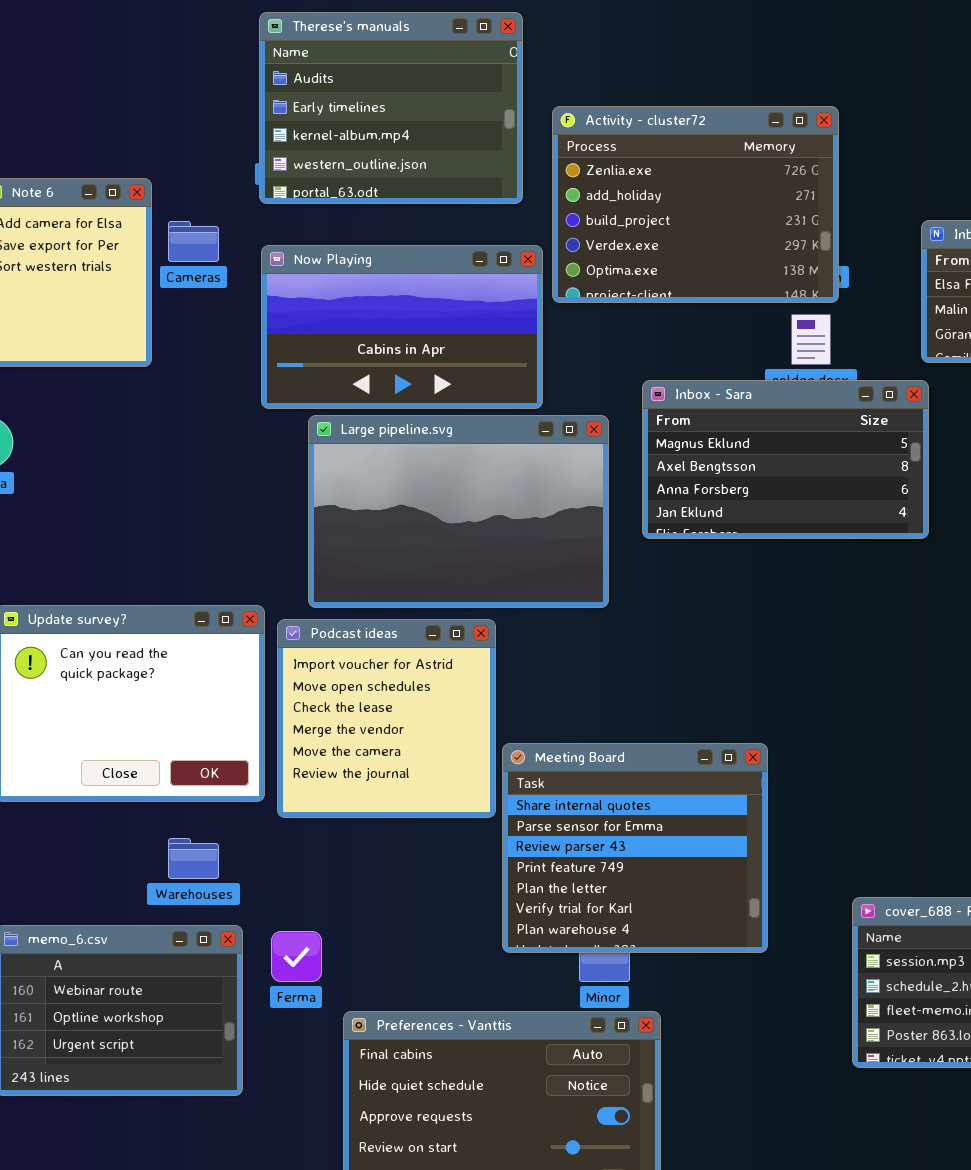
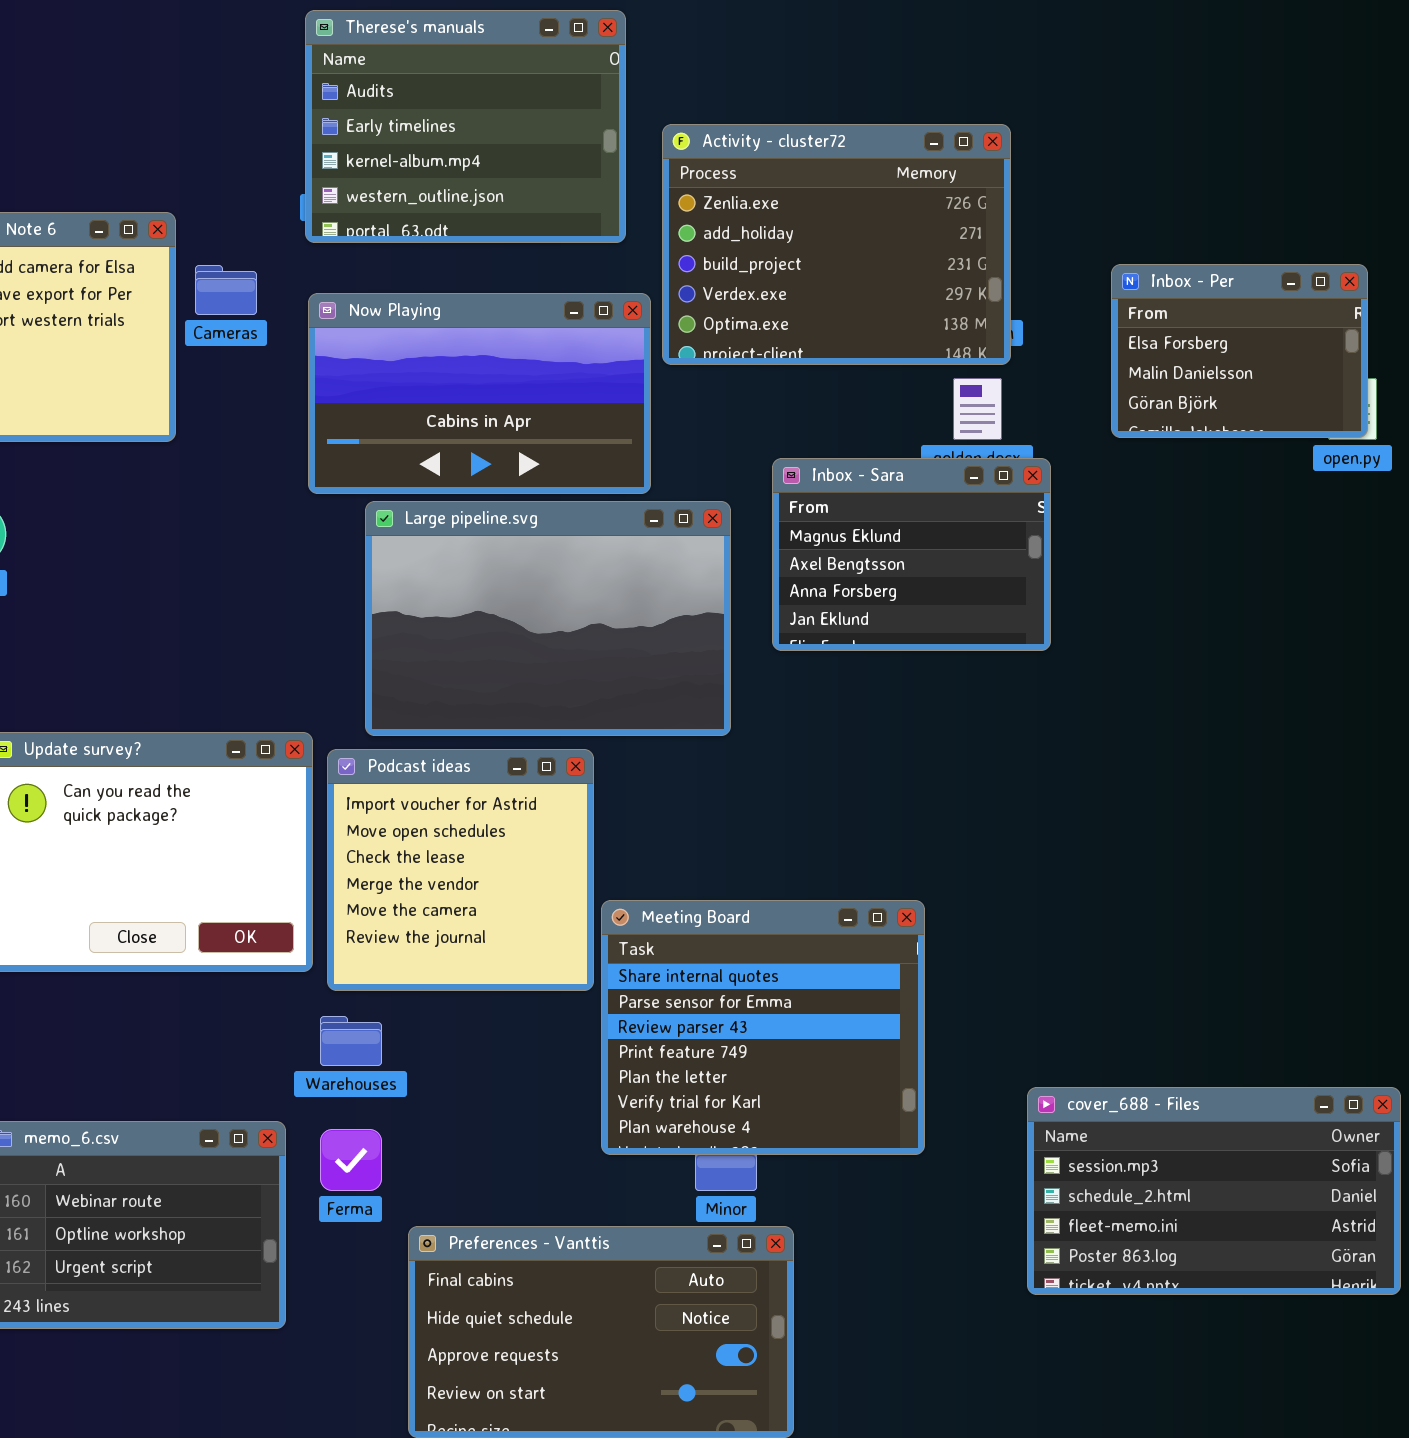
Inbox - Sara: [642,380,929,539] -> [772,458,1051,651], resized
Warehouses: [168,838,219,879] -> [320,1016,382,1066], moved

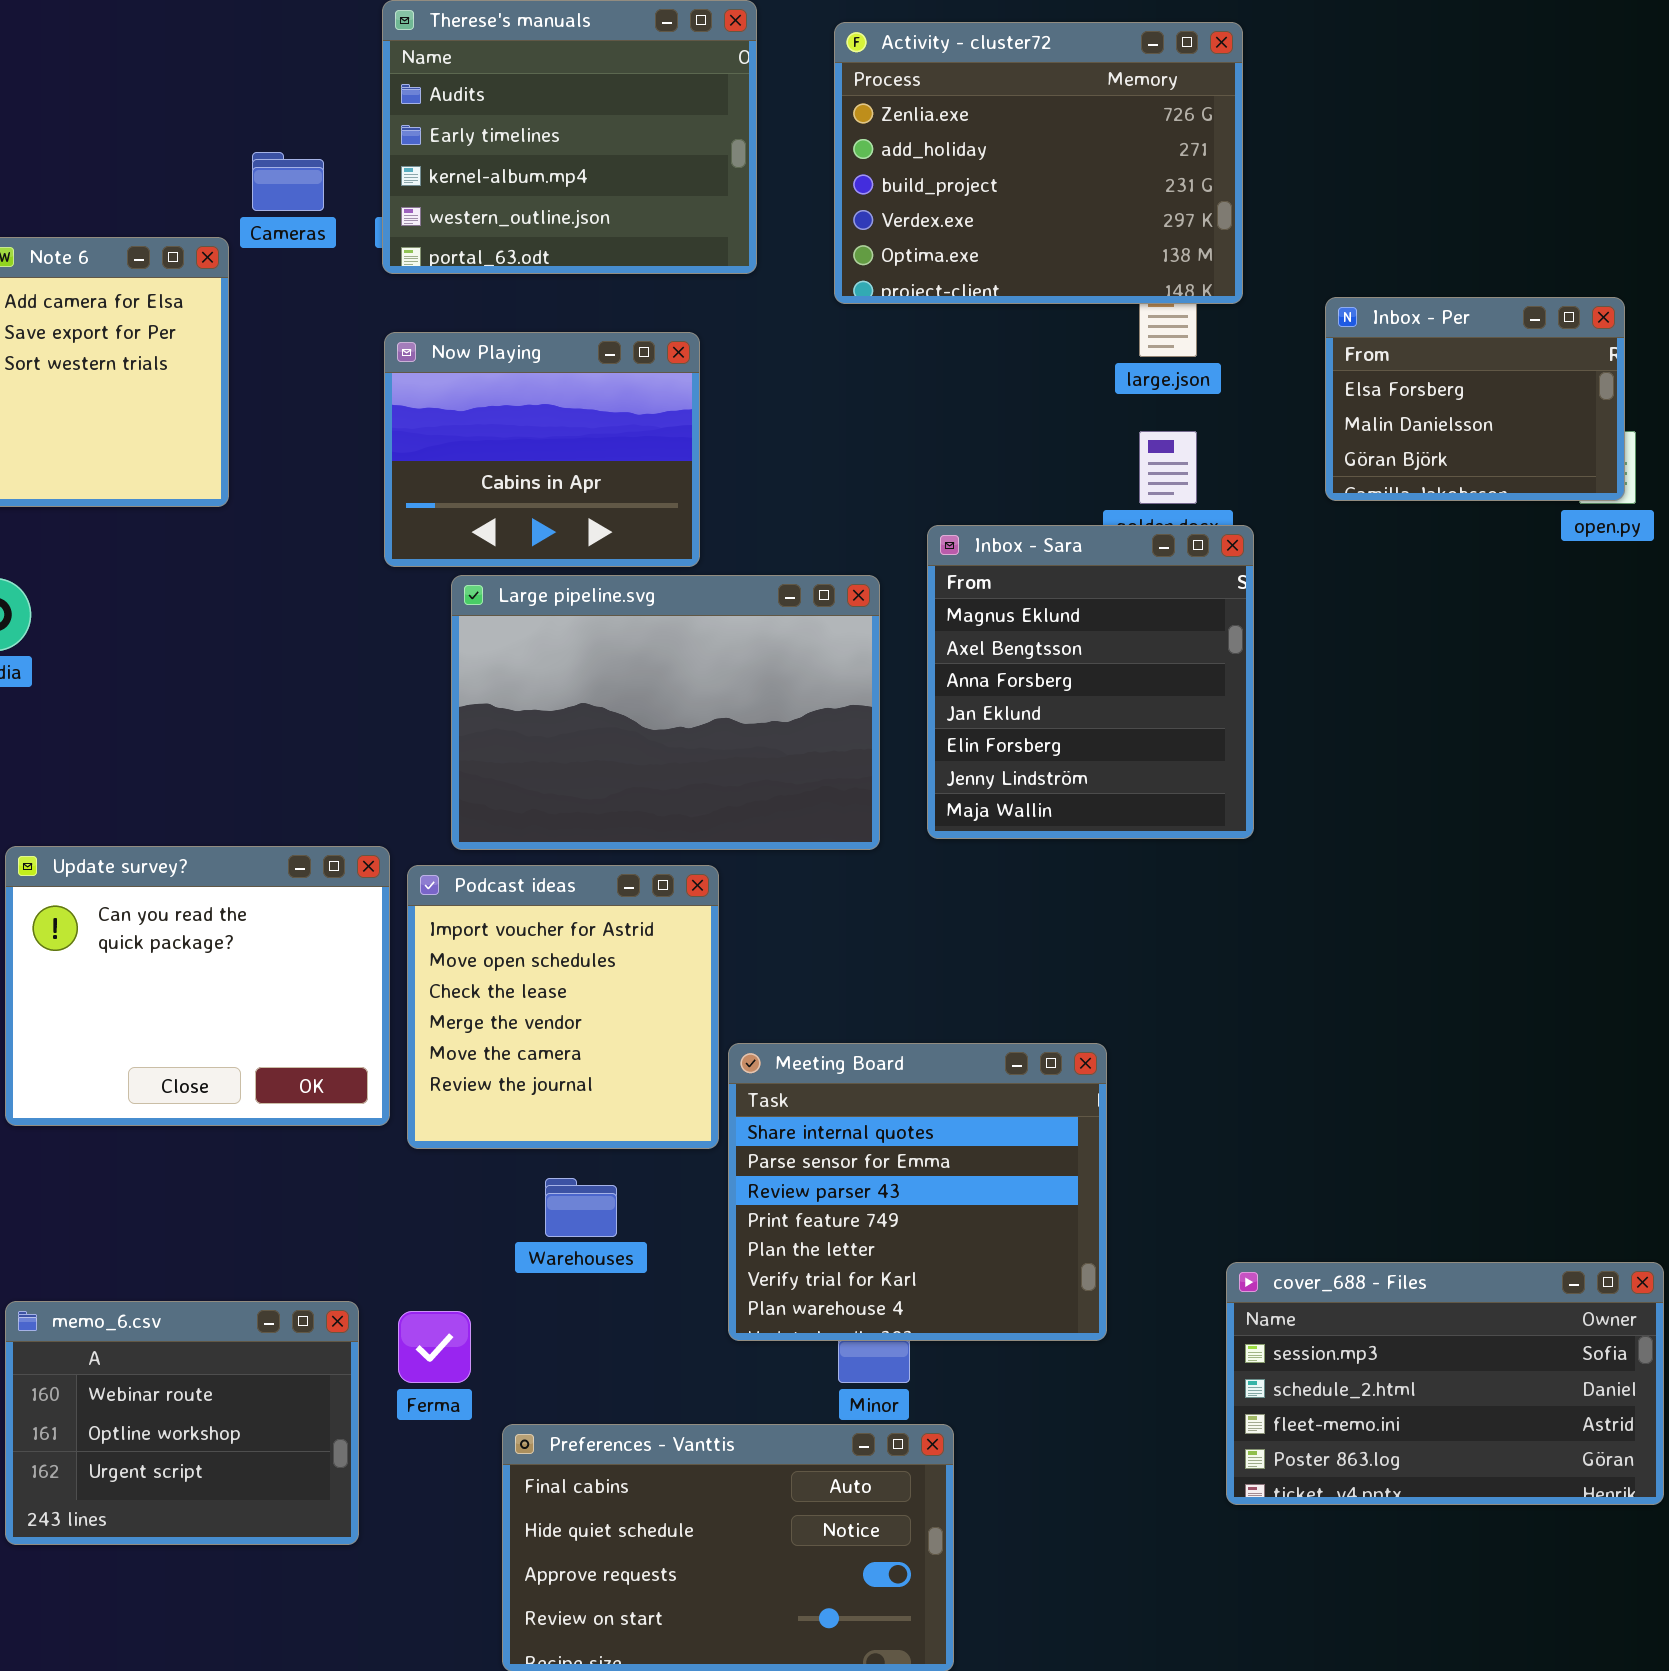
Activity - cluster72: [662,124,1011,365] -> [834,22,1243,304], moved
Cameras: [195,265,257,315] -> [252,152,324,211], moved
Now Playing: [308,293,651,494] -> [384,332,700,567], resized
Inbox - Sara: [772,458,1051,651] -> [927,525,1254,839], resized
Warehouses: [320,1016,382,1066] -> [545,1178,617,1237], moved

